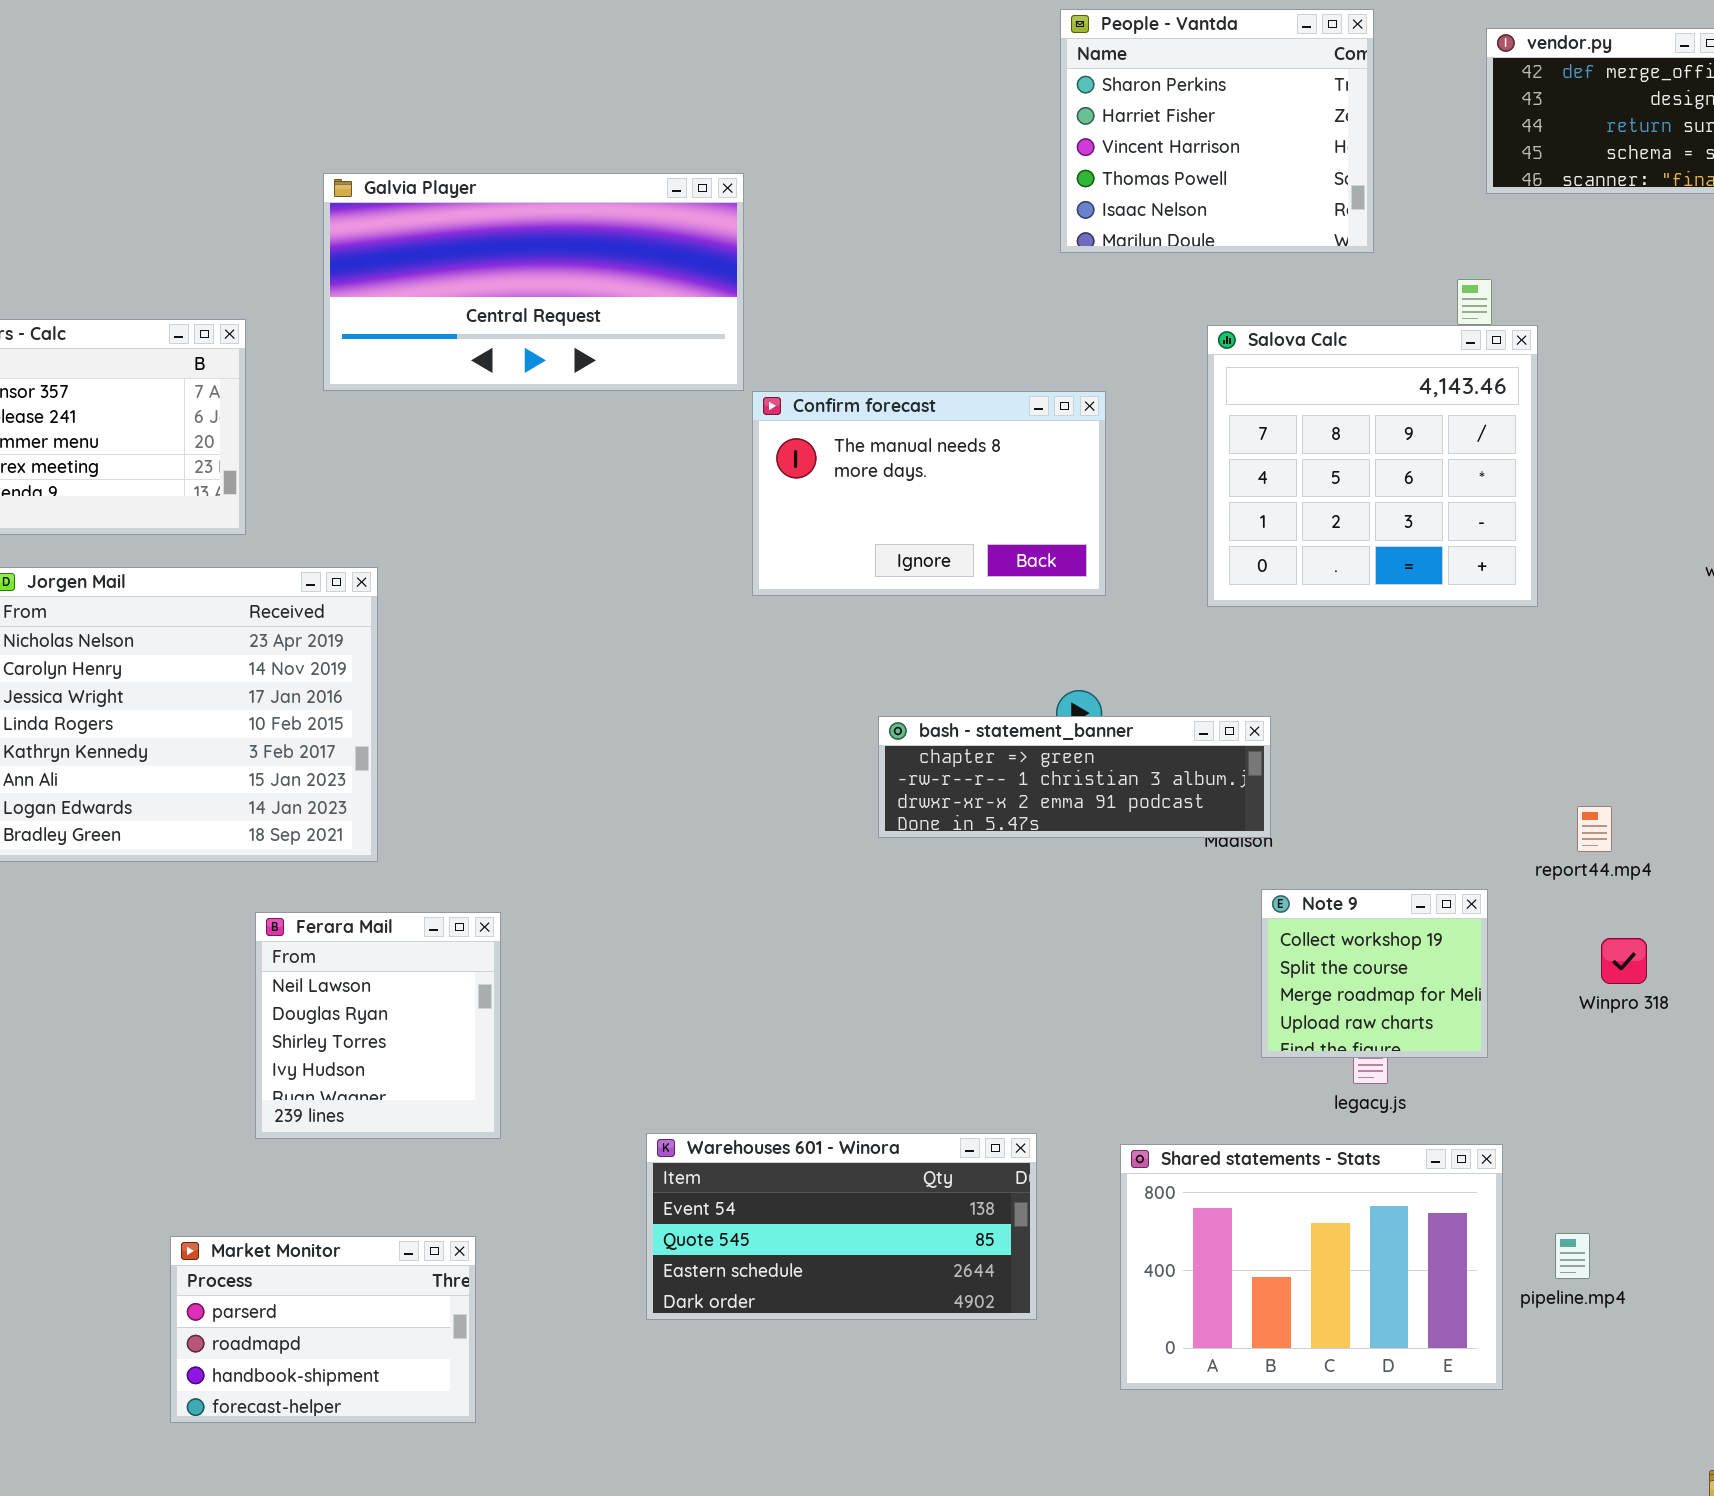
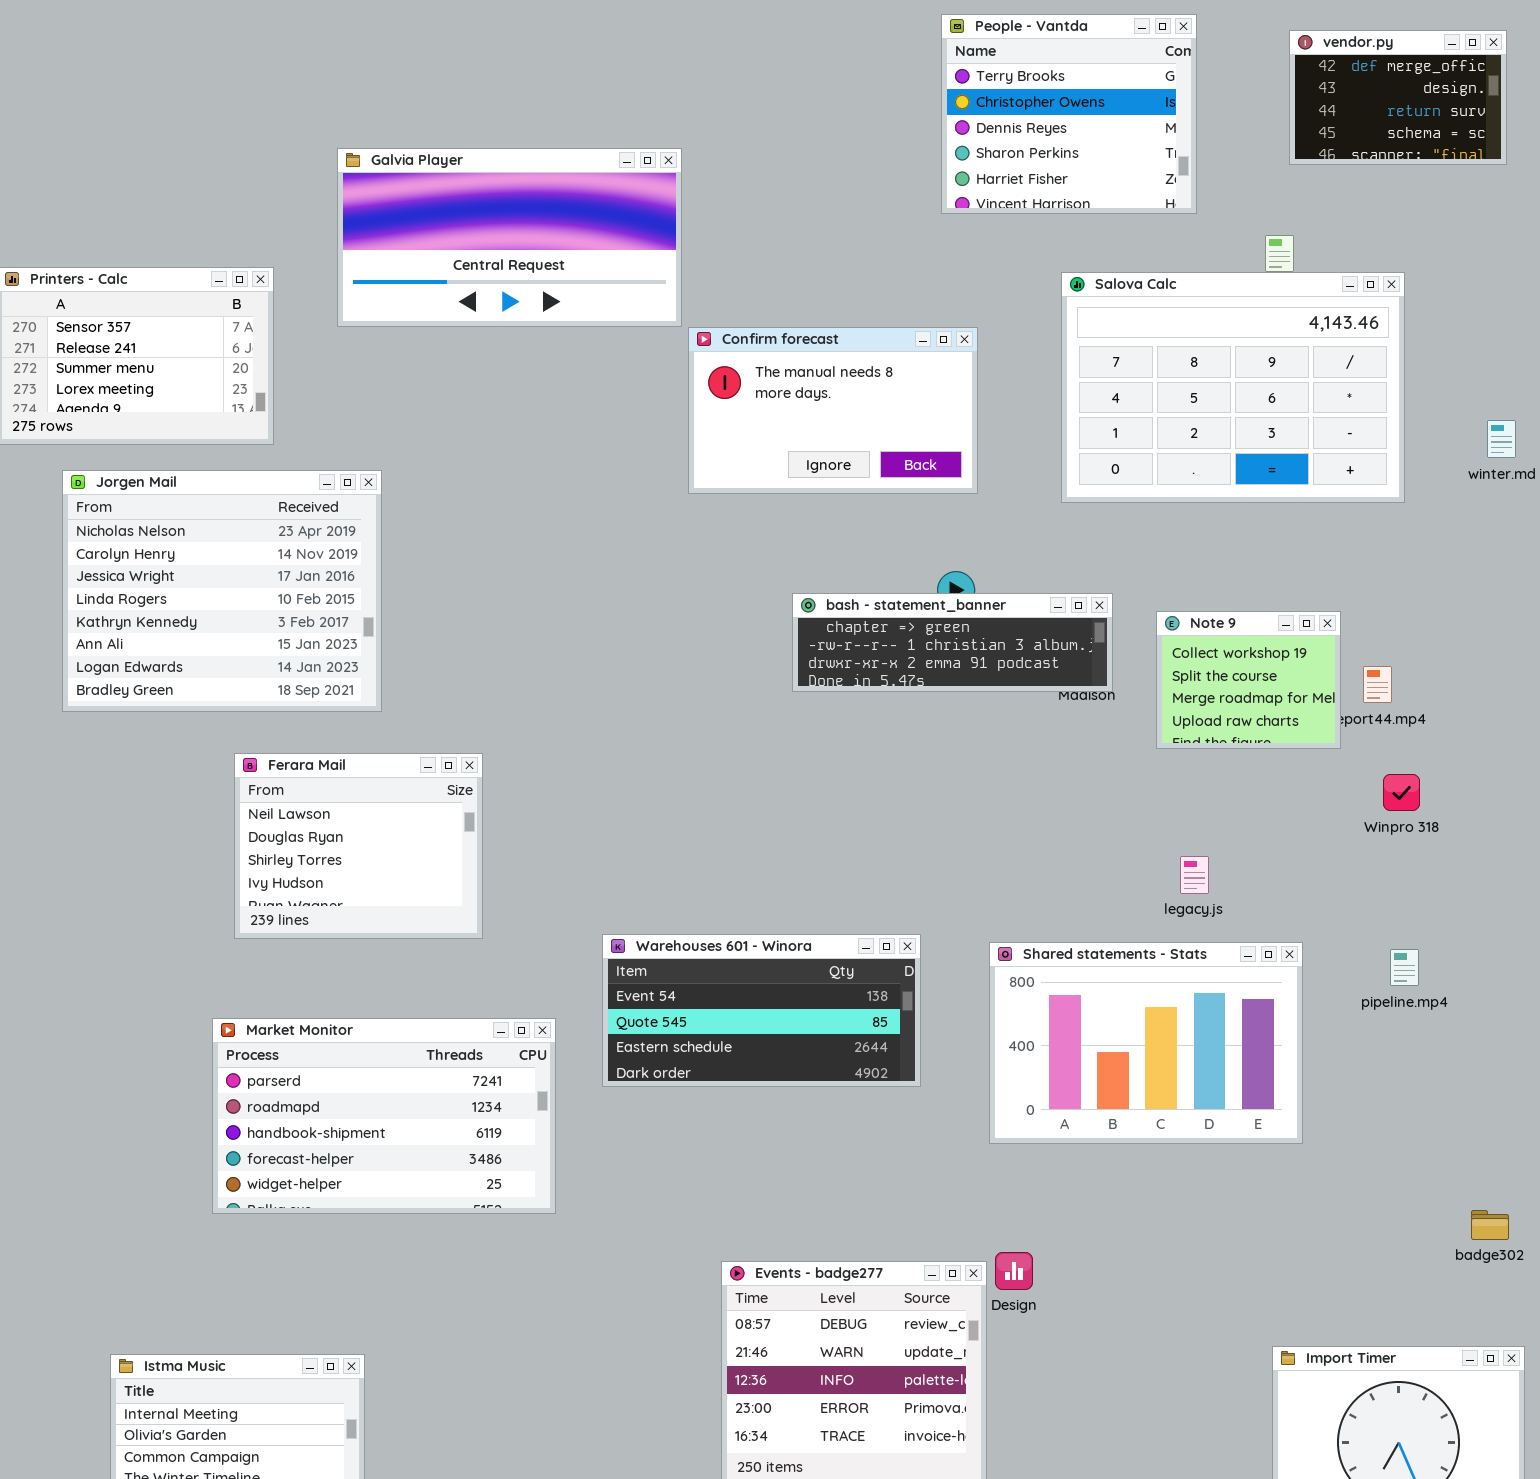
People - Vantda: [1060,9,1374,253] -> [941,14,1197,214], scrolled up 3 rows
Salova Calc: [1207,325,1538,607] -> [1061,272,1405,503], resized
Note 9: [1261,889,1488,1058] -> [1156,611,1341,749], moved
Ferara Mail: [255,912,501,1139] -> [234,753,483,939], resized
pipeline.mp4: [1555,1233,1590,1279] -> [1390,949,1419,986], moved
Market Monitor: [170,1236,476,1423] -> [212,1018,556,1214], resized

